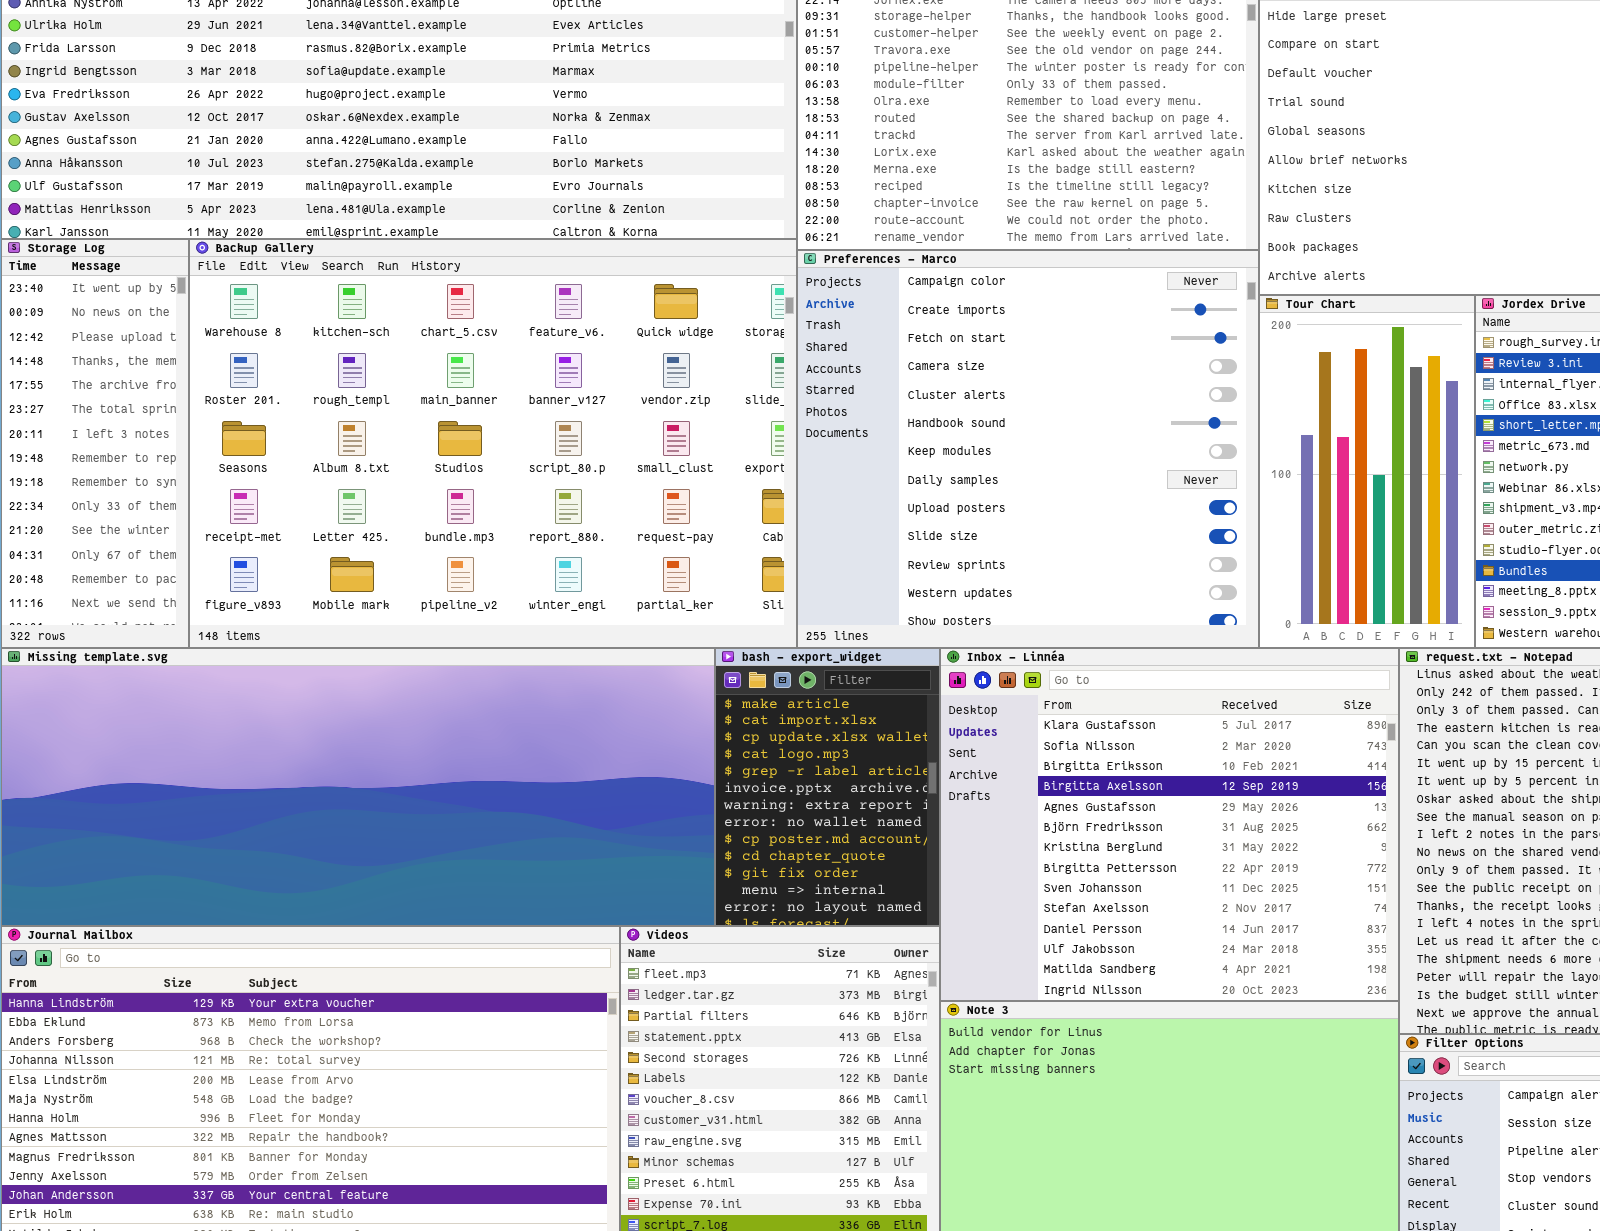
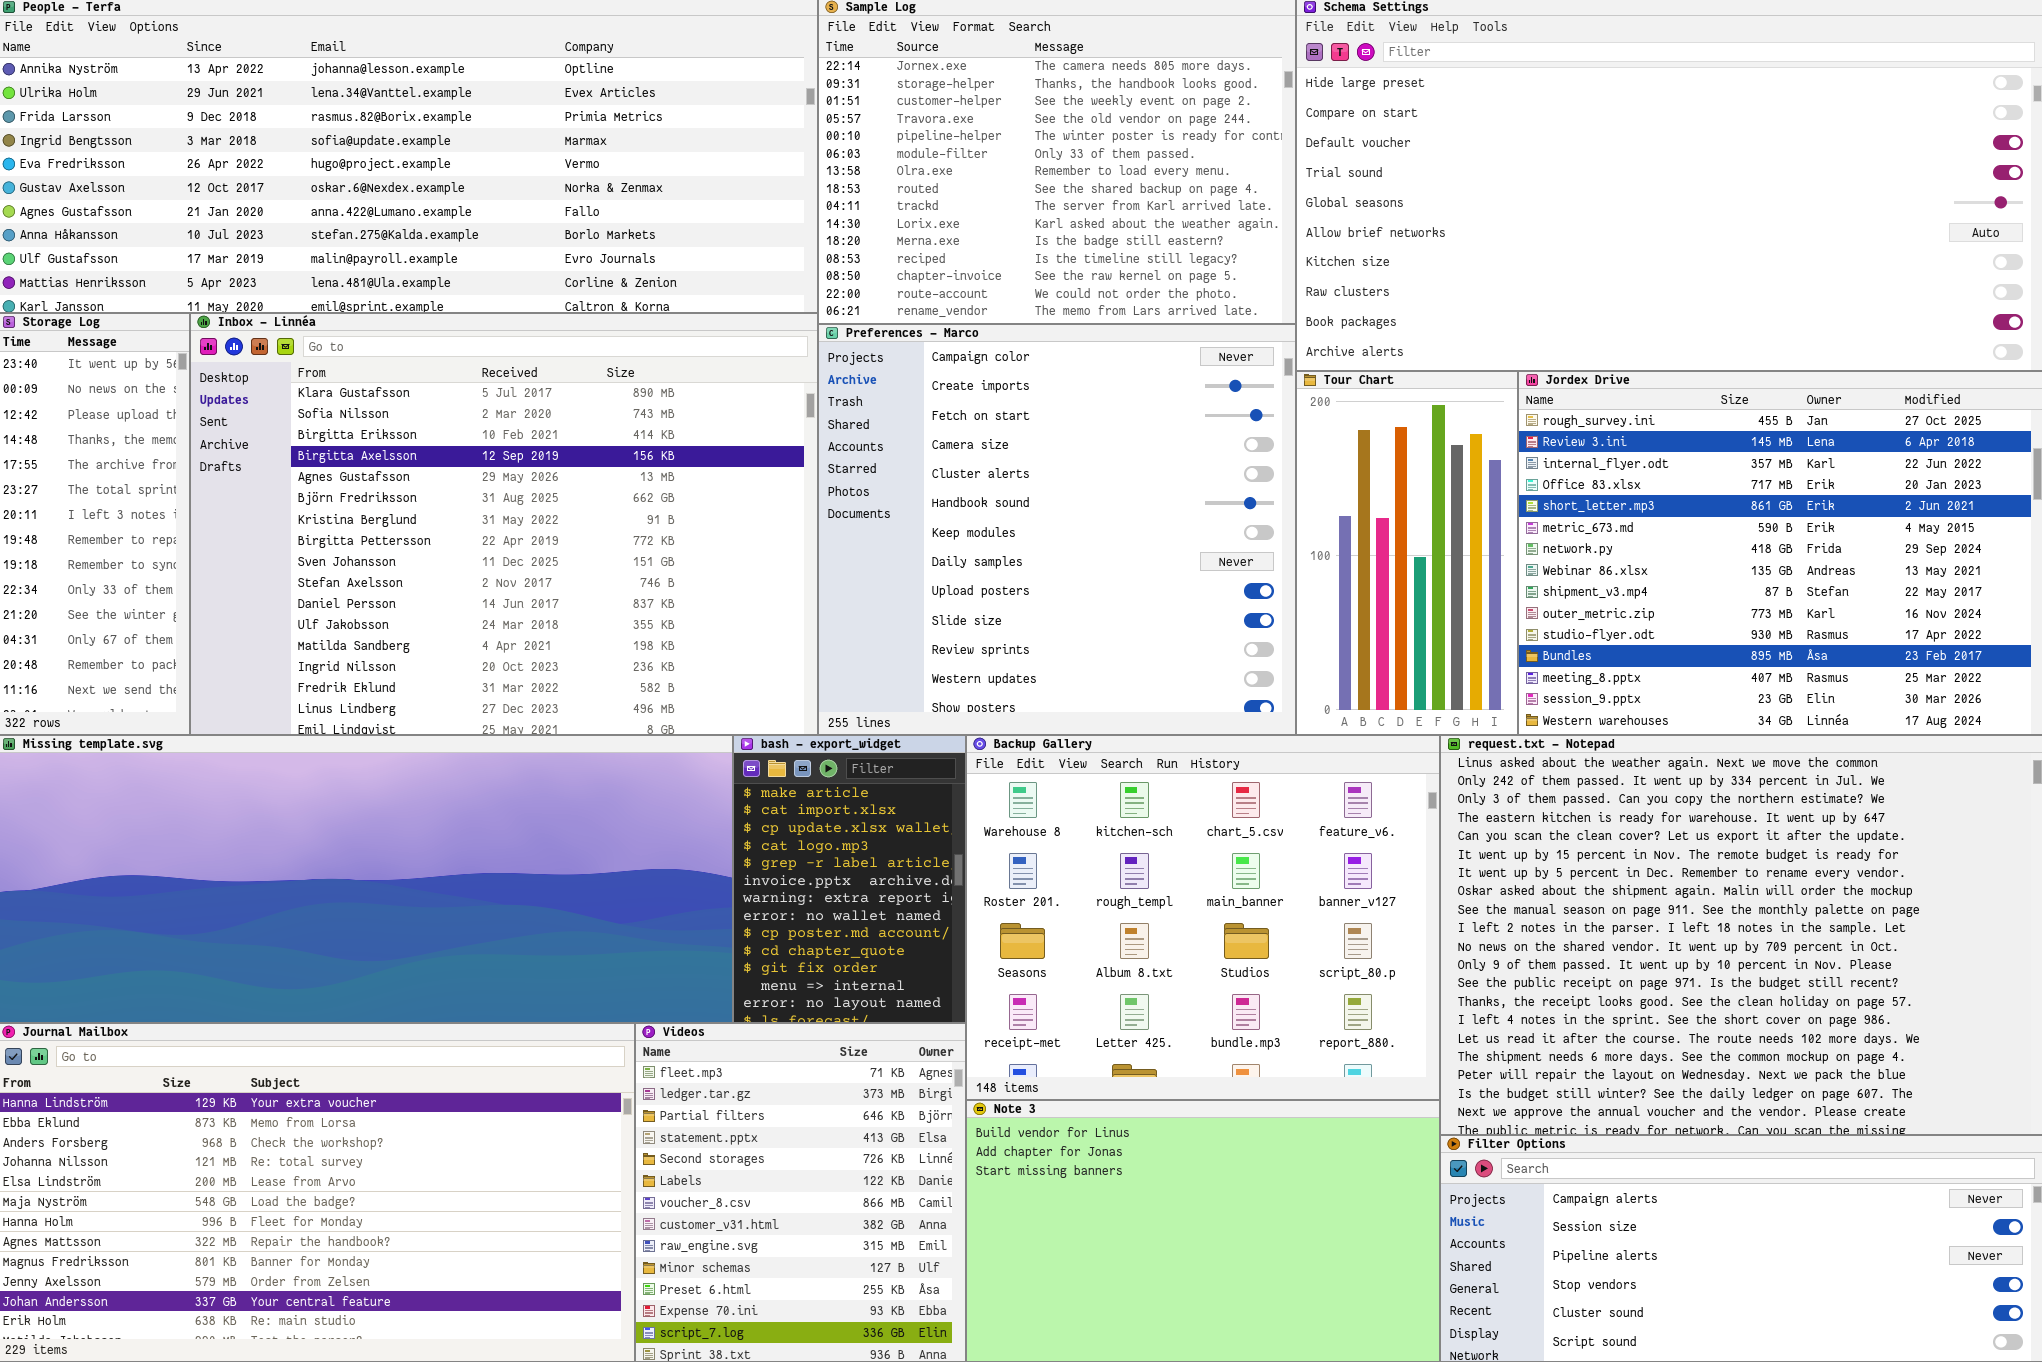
Backup Gallery: [189,239,797,648] -> [966,735,1440,1100], moved, resized
Inbox - Linnéa: [940,648,1399,1001] -> [190,313,818,735], moved, resized

